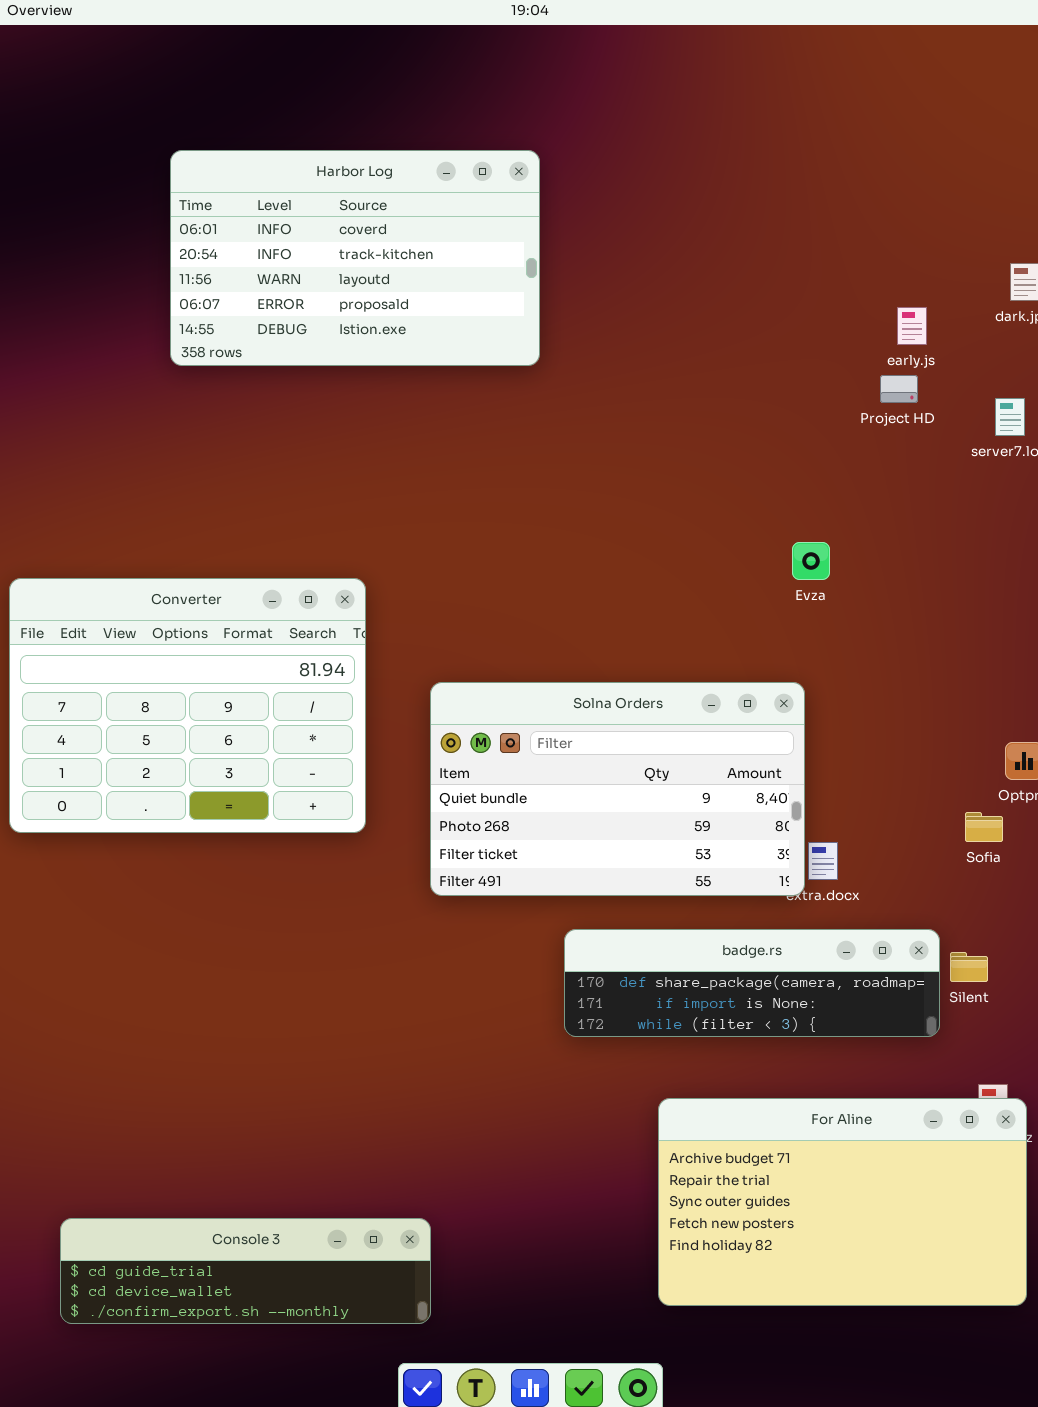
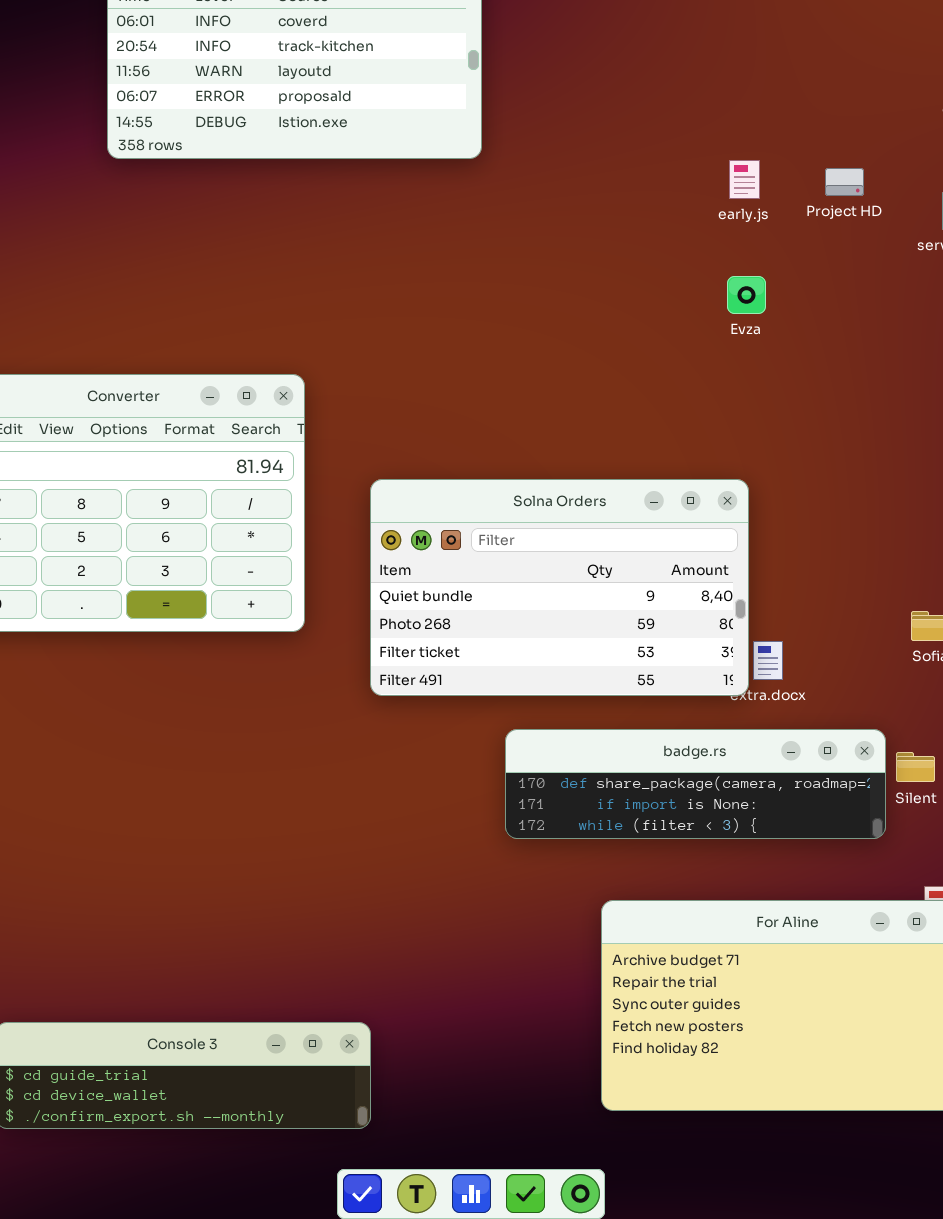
early.js: [897,307,927,345] -> [729,160,760,199], moved
Evza: [792,542,830,580] -> [727,276,766,314], moved

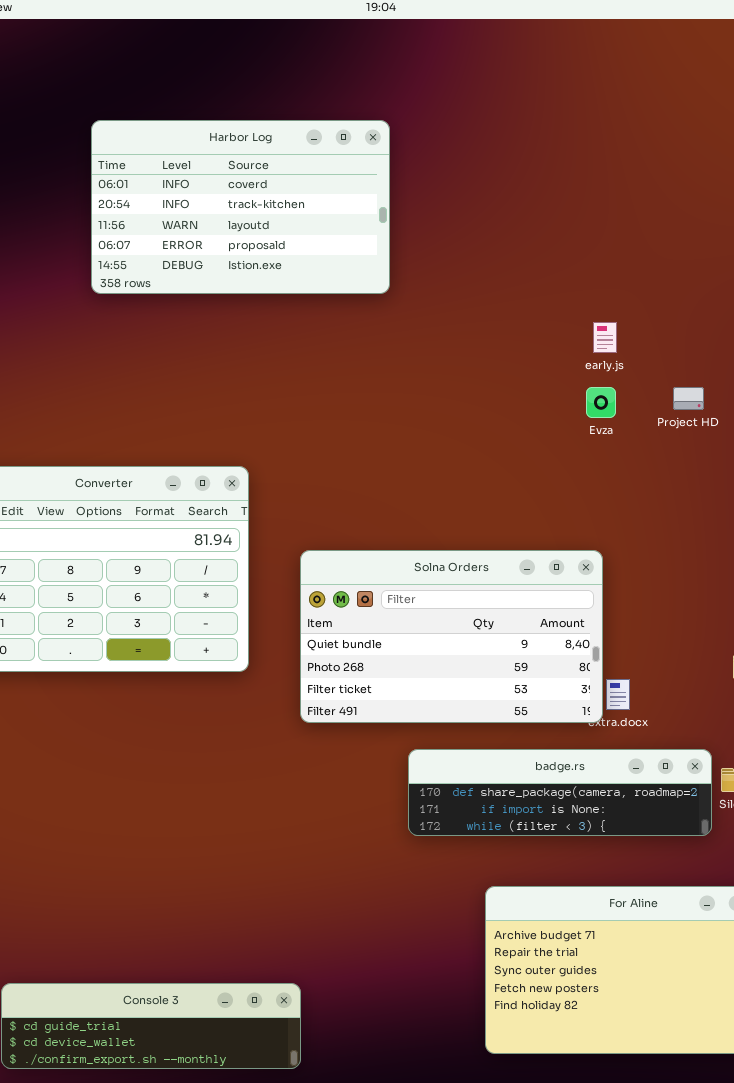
early.js: [729,160,760,199] -> [593,322,617,353], moved
Project HD: [825,168,864,196] -> [673,387,704,410], moved

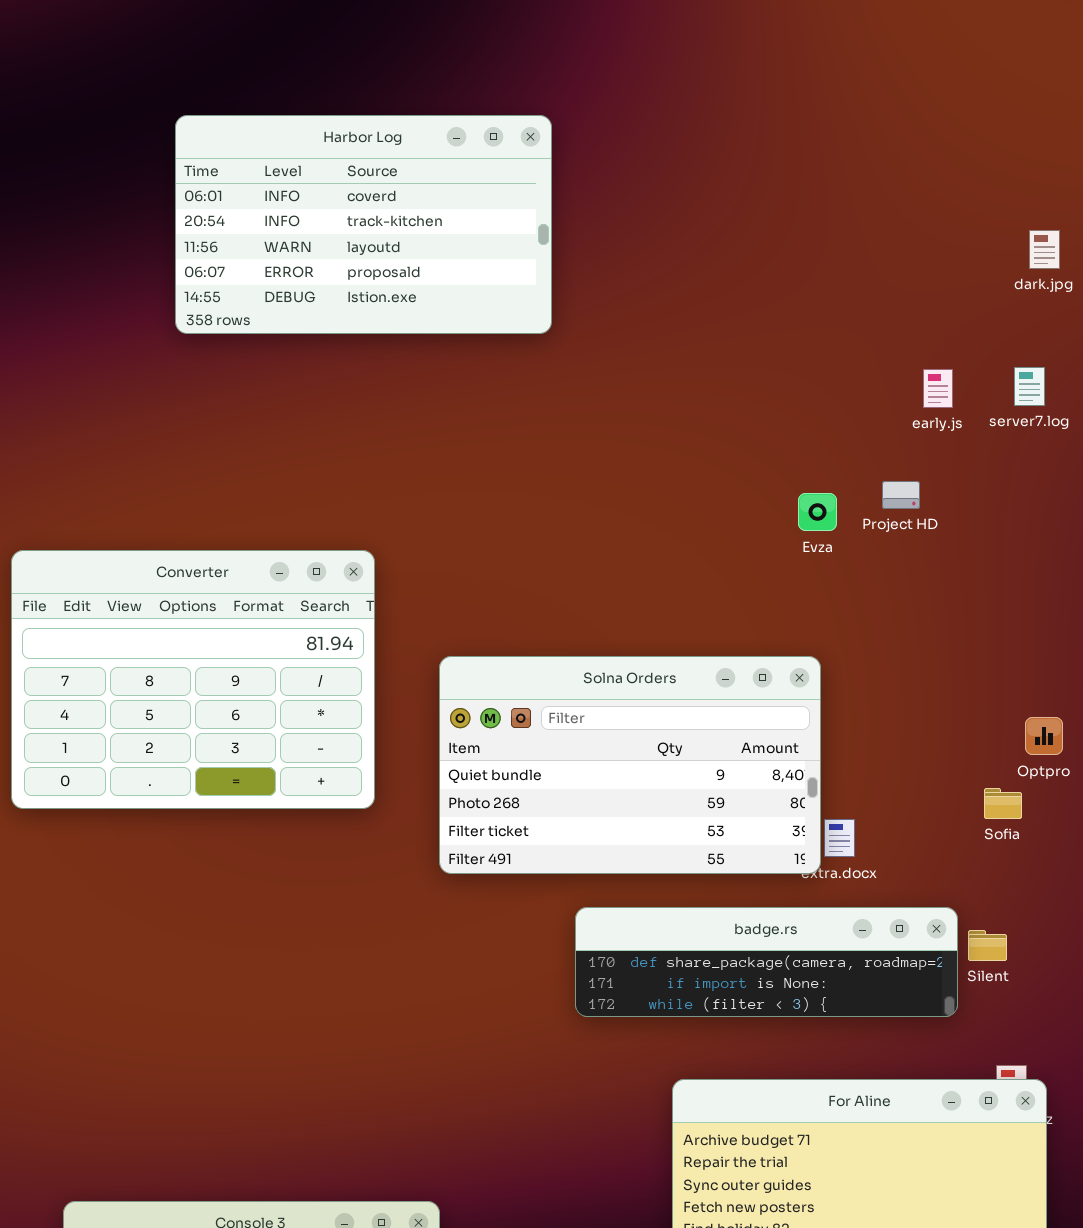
early.js: [593,322,617,353] -> [923,369,953,408], moved
Evza: [586,387,616,418] -> [798,493,837,531], moved
Project HD: [673,387,704,410] -> [882,481,920,509], moved

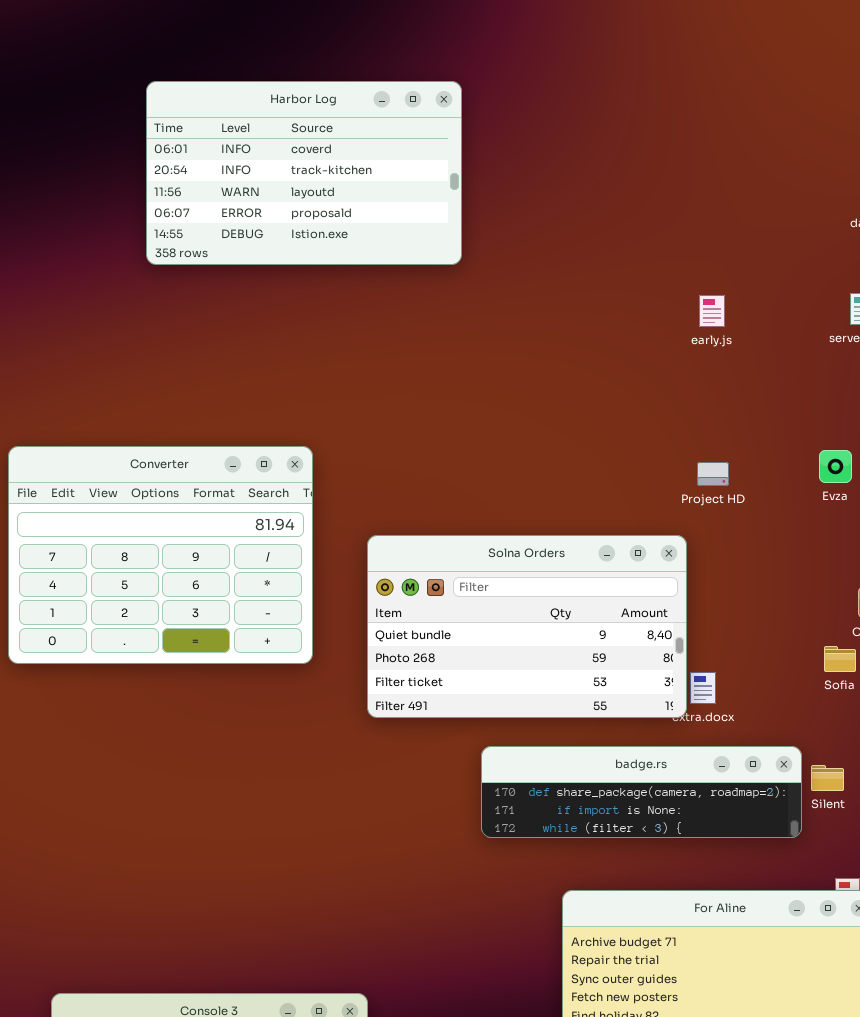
early.js: [923,369,953,408] -> [699,295,725,327], moved
Project HD: [882,481,920,509] -> [697,462,729,486], moved
Evza: [798,493,837,531] -> [819,450,852,483], moved

